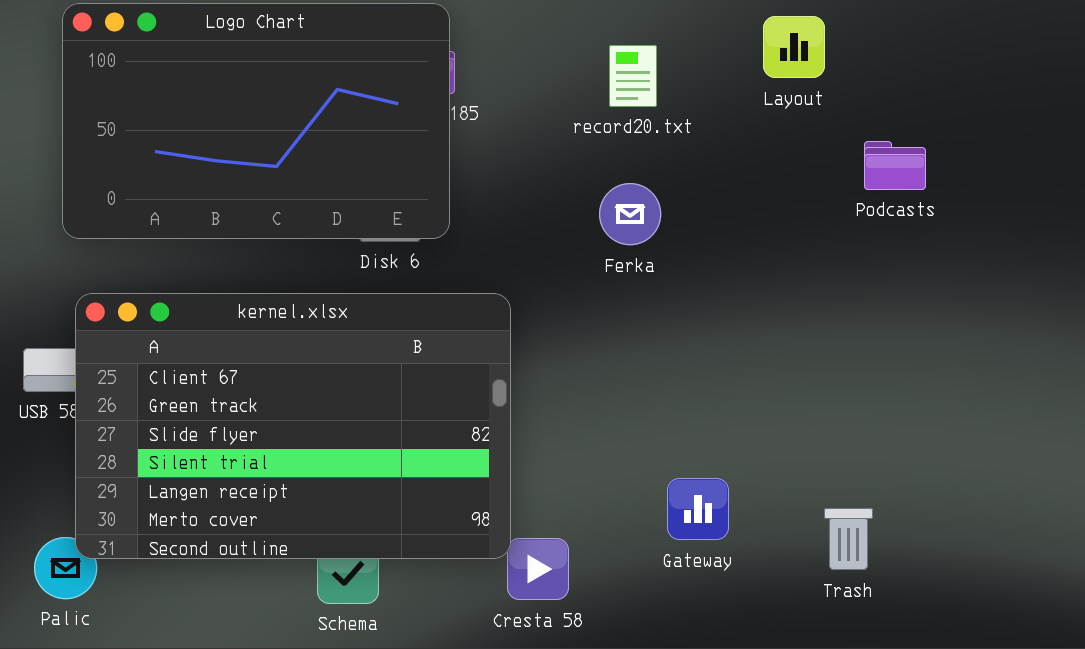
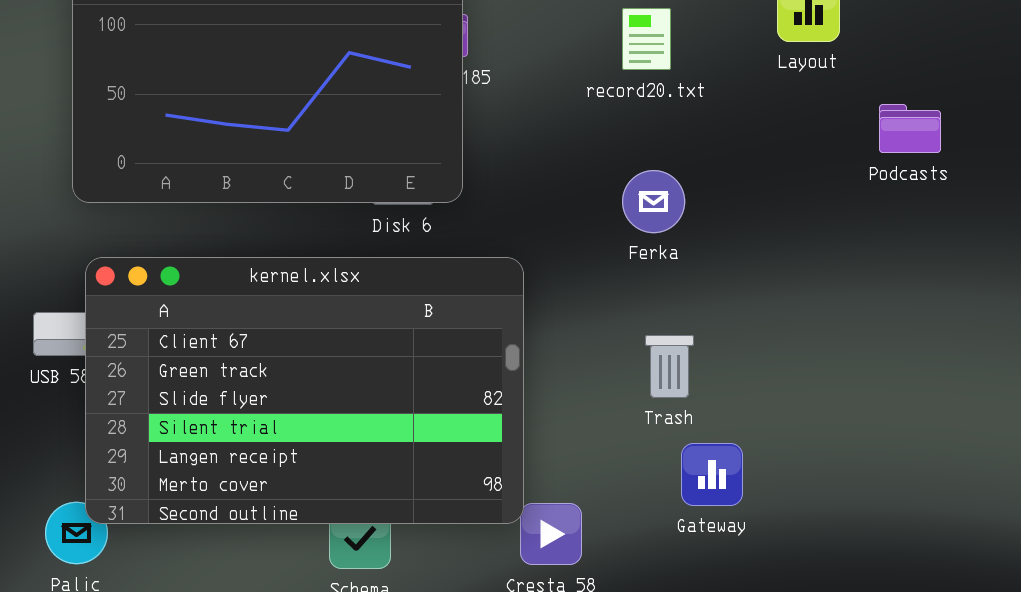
Ferka: [599,183,661,245] -> [622,170,685,233], moved
Trash: [824,508,873,570] -> [645,335,694,398], moved

